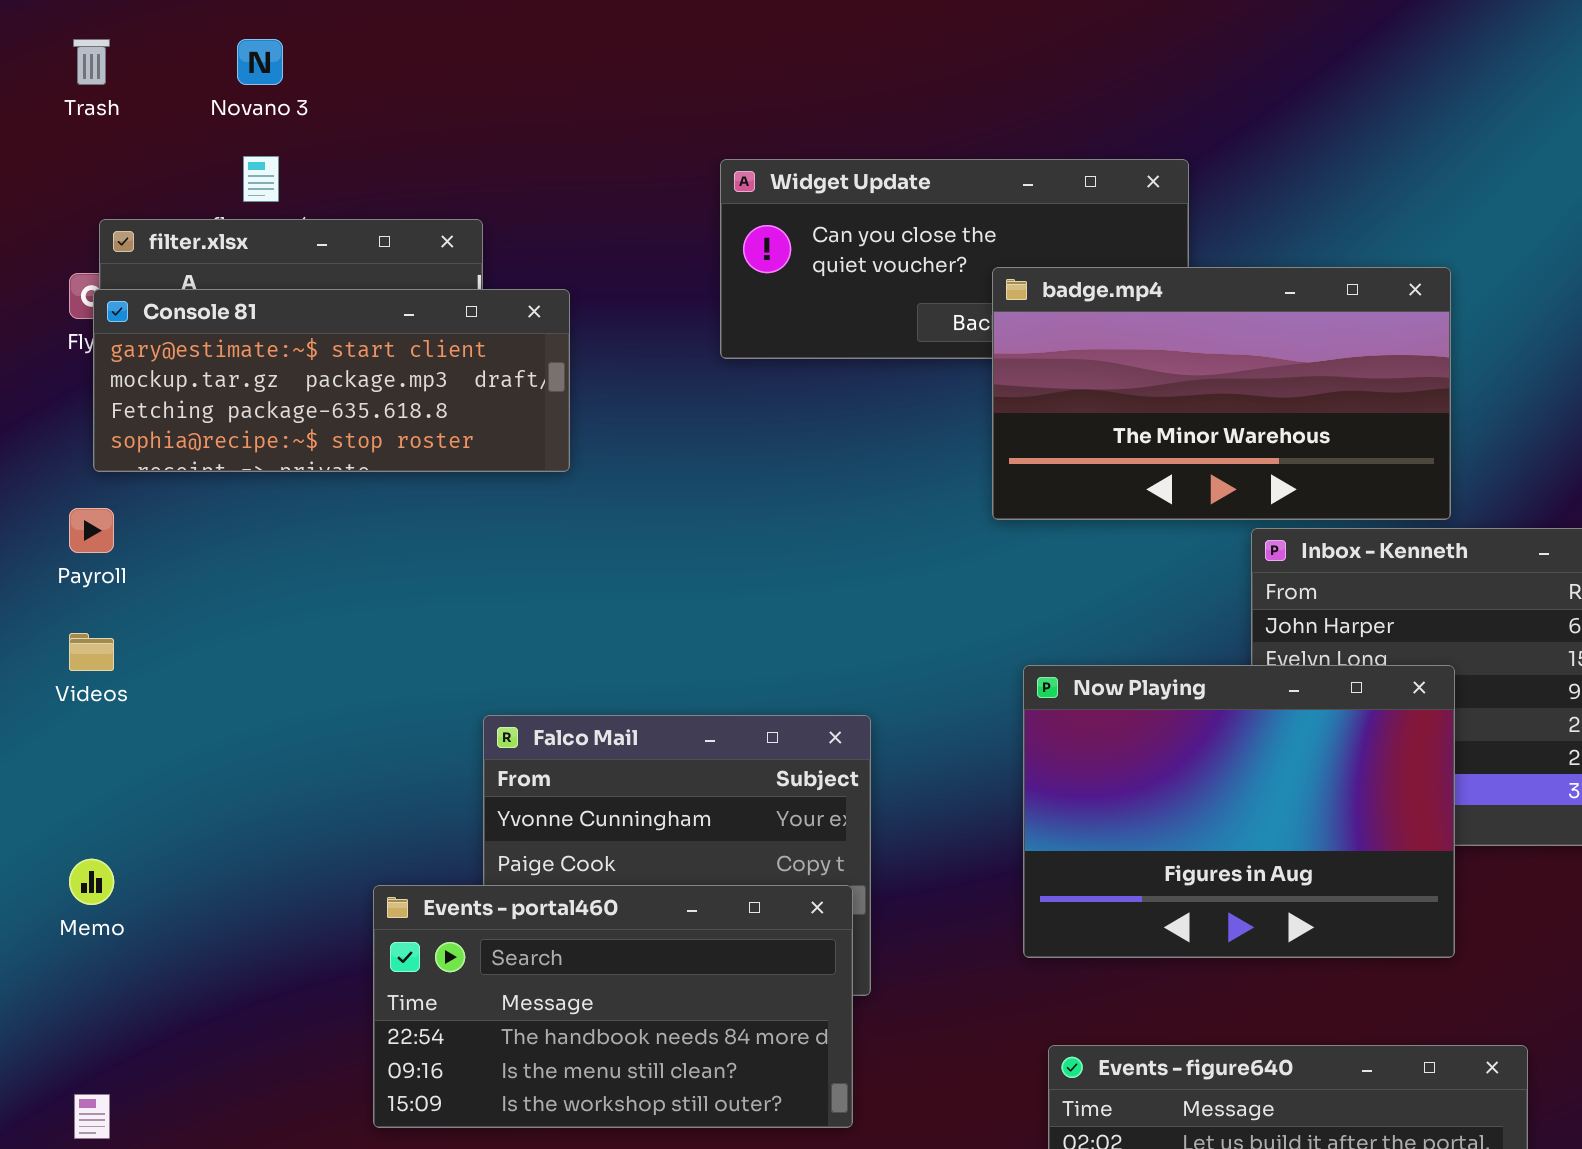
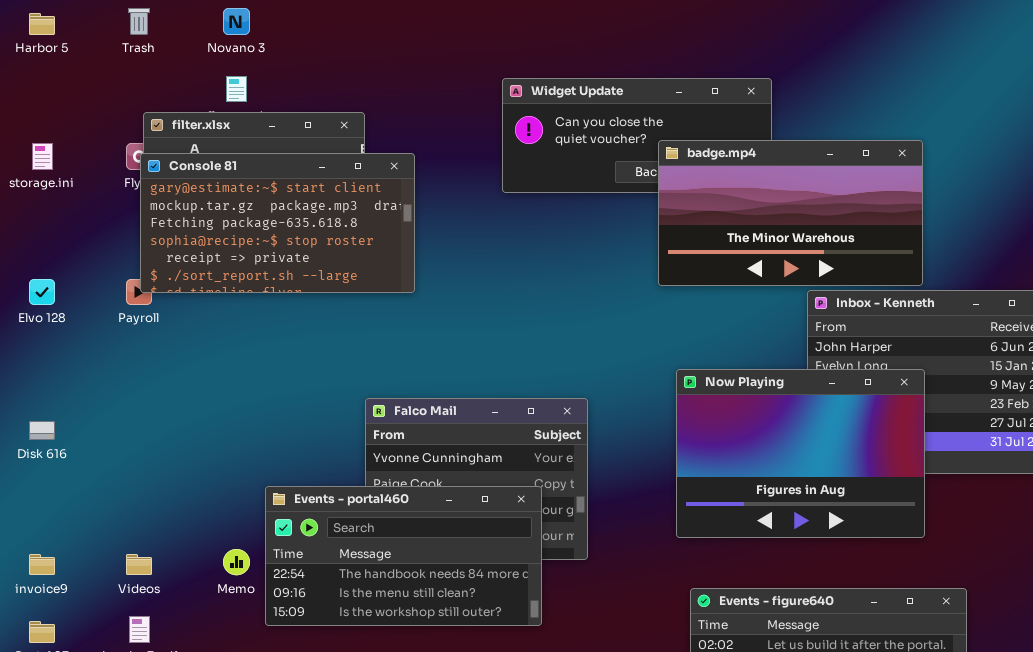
Console 81: [93,289,570,472] -> [140,153,415,293], resized
Videos: [69,633,114,671] -> [126,554,152,575], moved
Memo: [69,859,114,905] -> [223,549,250,575], moved
Events - portal460: [373,885,853,1128] -> [265,486,542,626], moved

